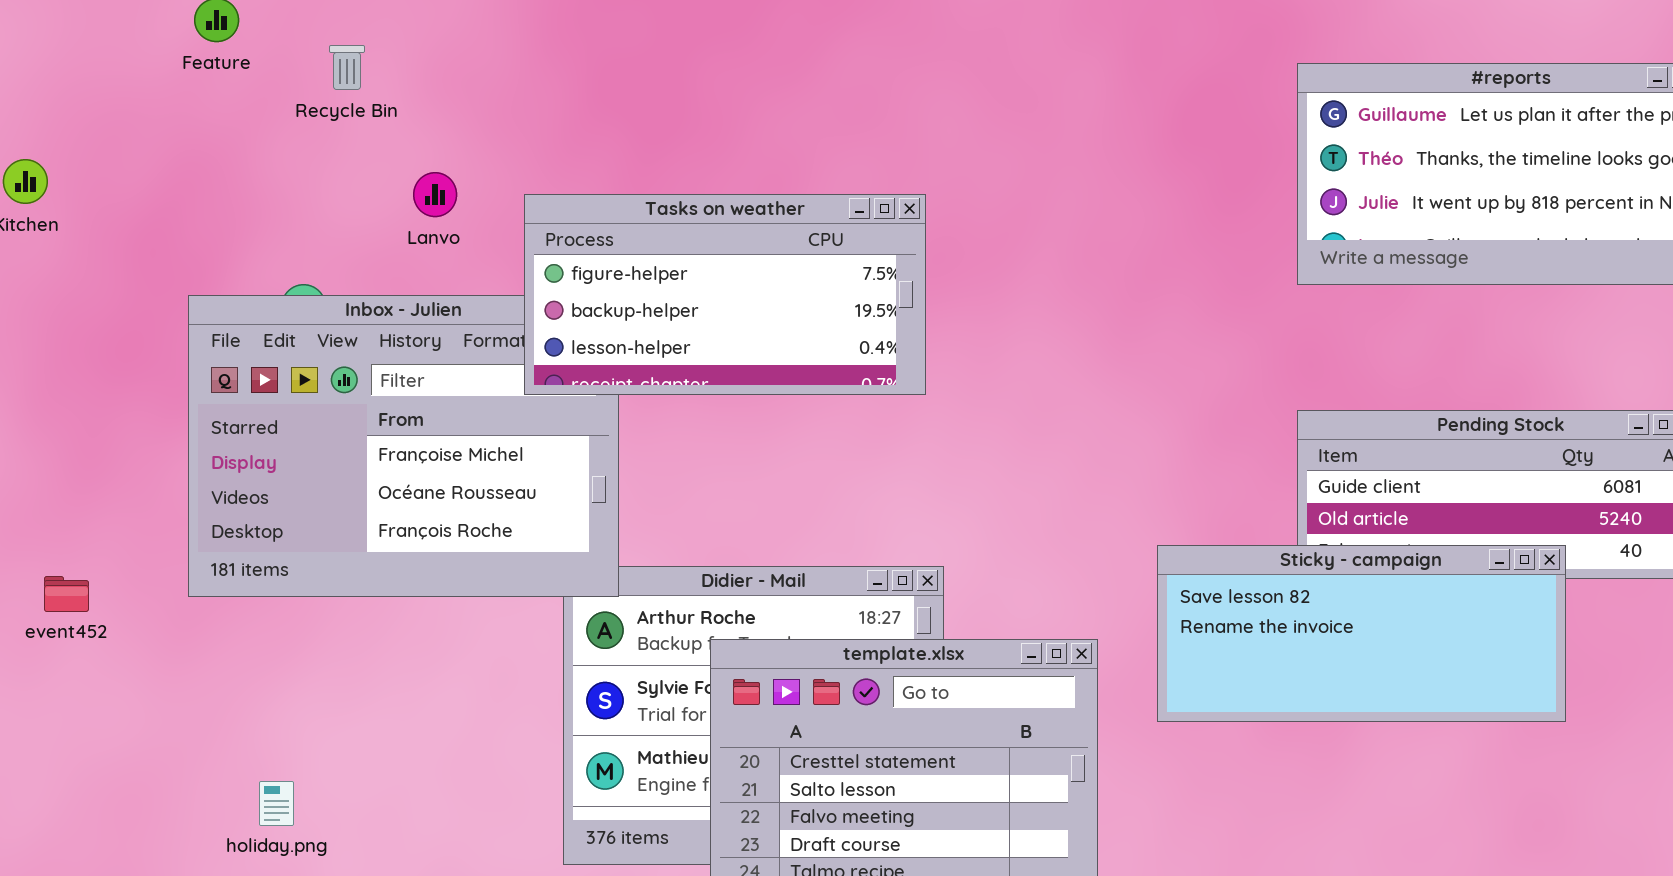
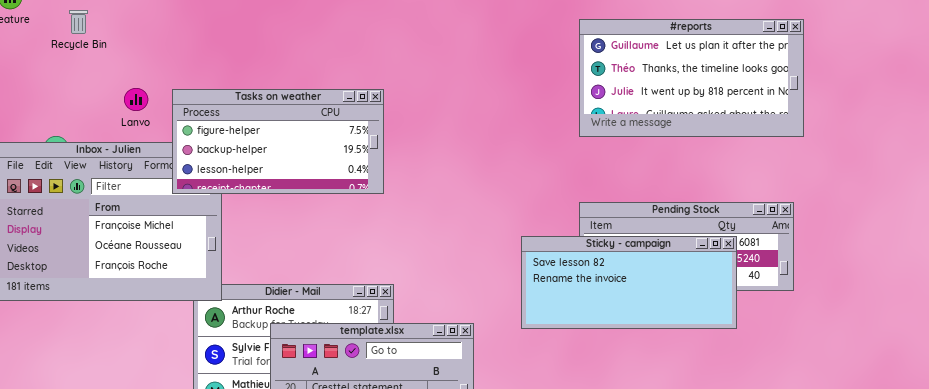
Lanvo: [413,172,457,217] -> [124,88,148,111], moved
Sticky - campaign: [1157,545,1566,722] -> [521,236,737,329], moved

